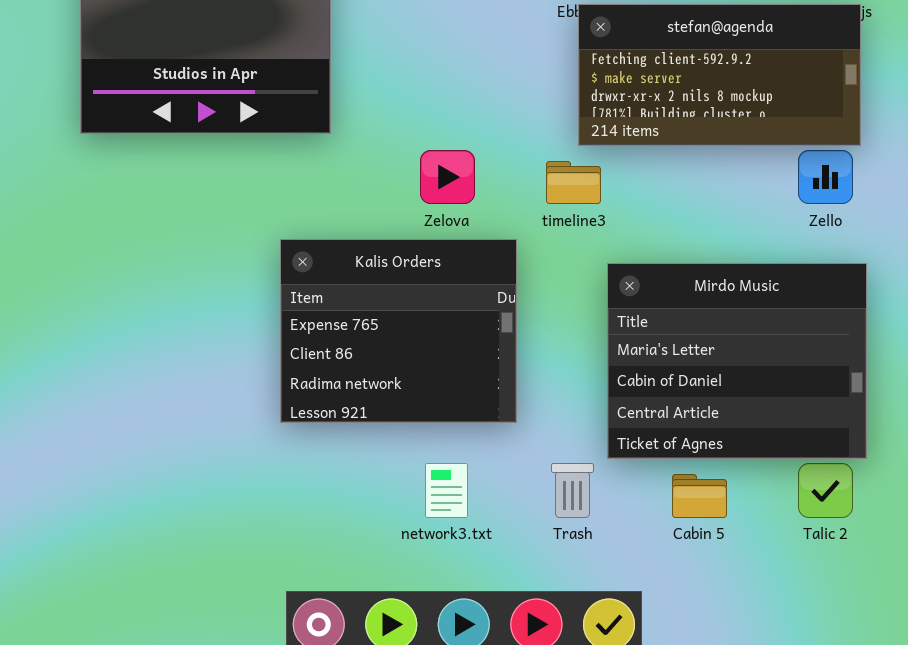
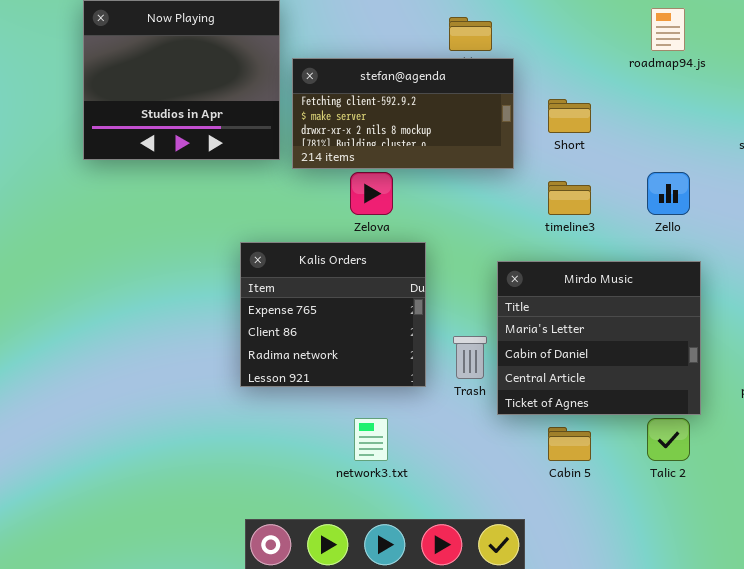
stefan@agenda: [578,4,861,146] -> [292,58,514,169], moved
timeline3: [546,161,601,204] -> [548,181,591,215], moved
Trash: [551,463,594,518] -> [453,336,487,379], moved

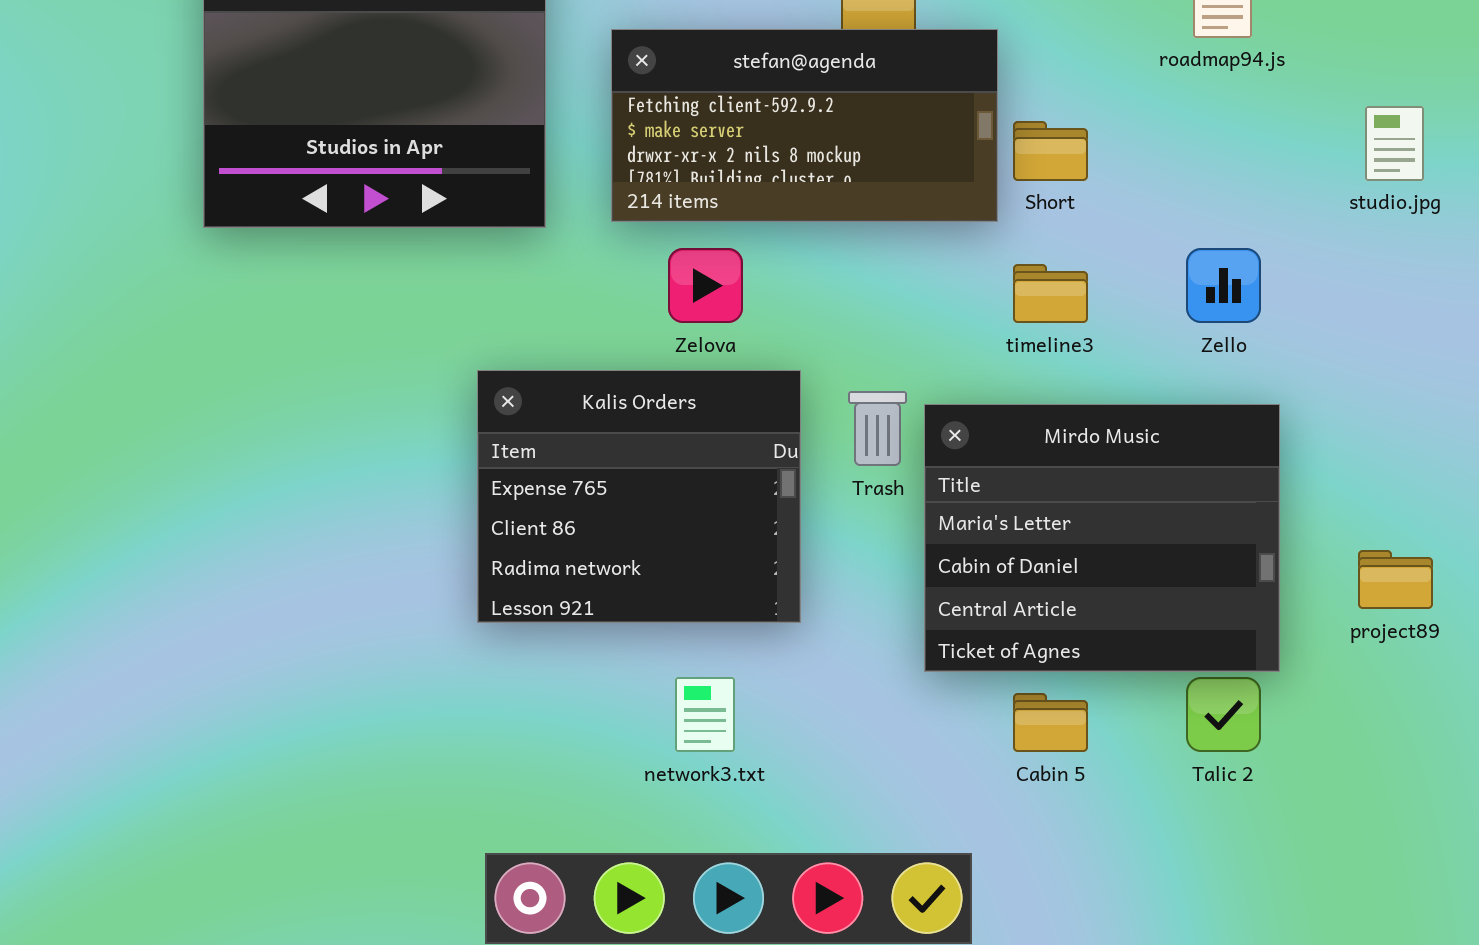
stefan@agenda: [292,58,514,169] -> [611,29,998,222], moved
Trash: [453,336,487,379] -> [848,391,907,466], moved

